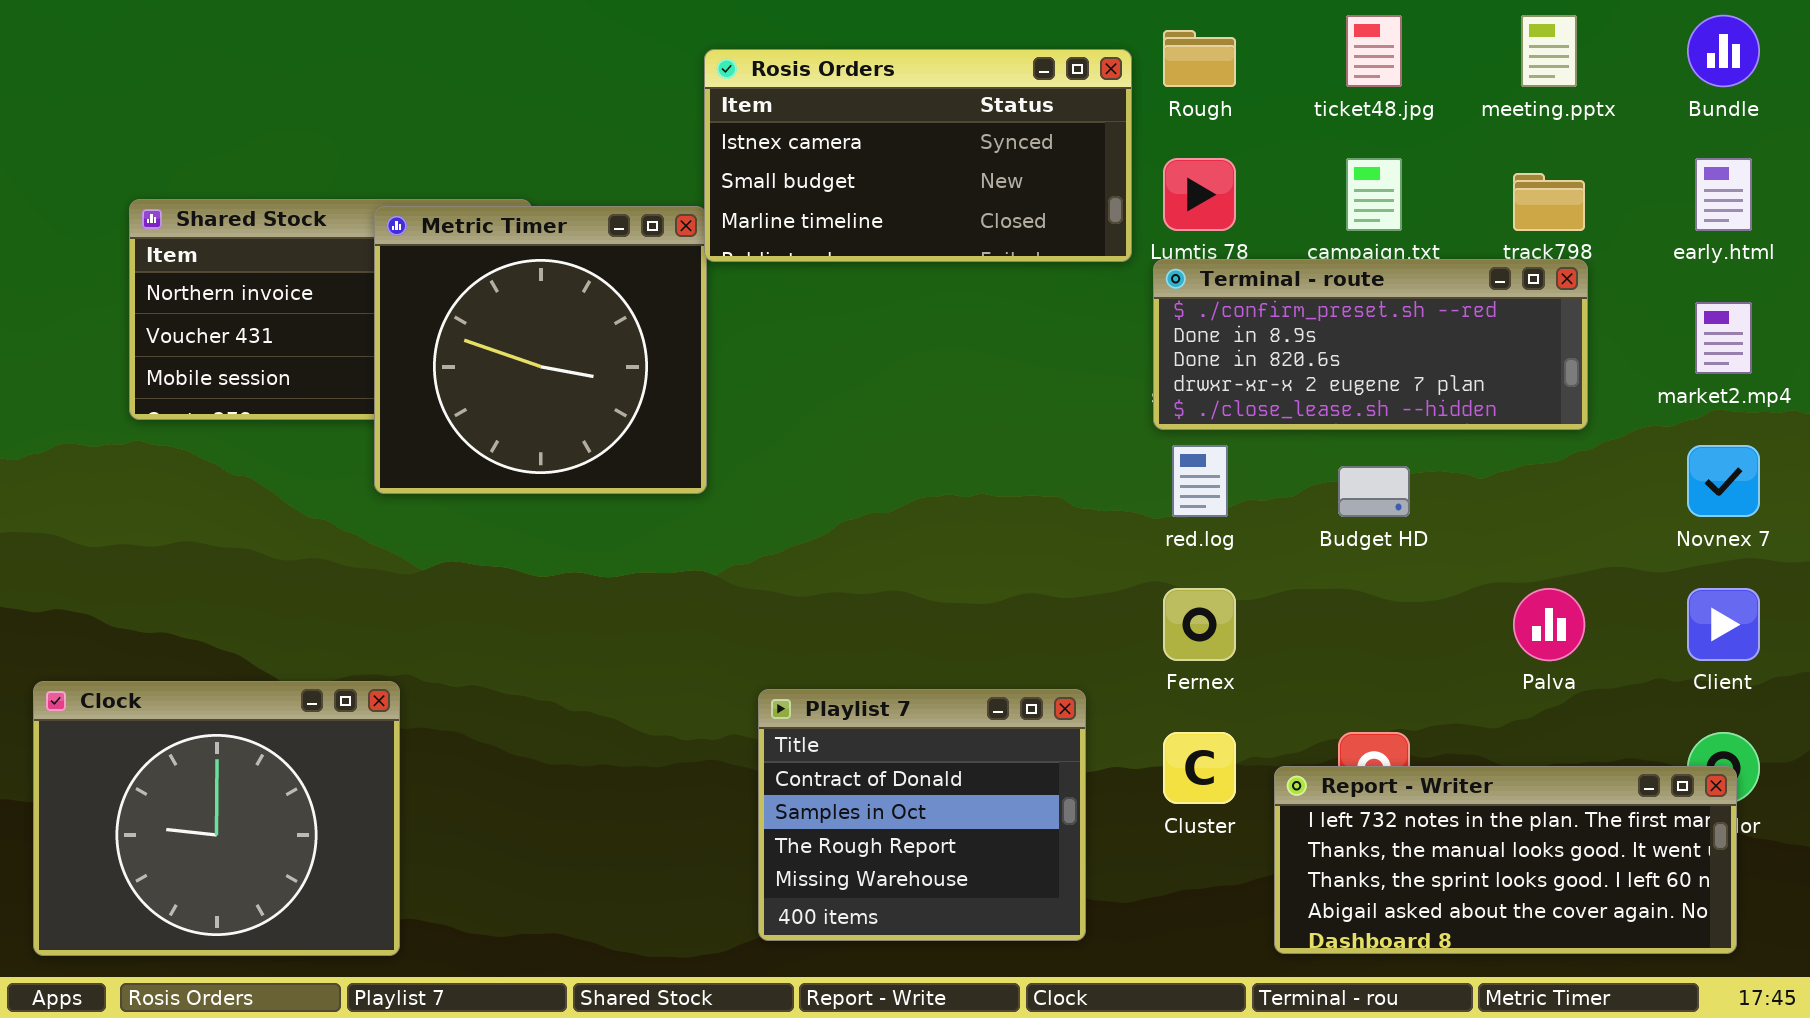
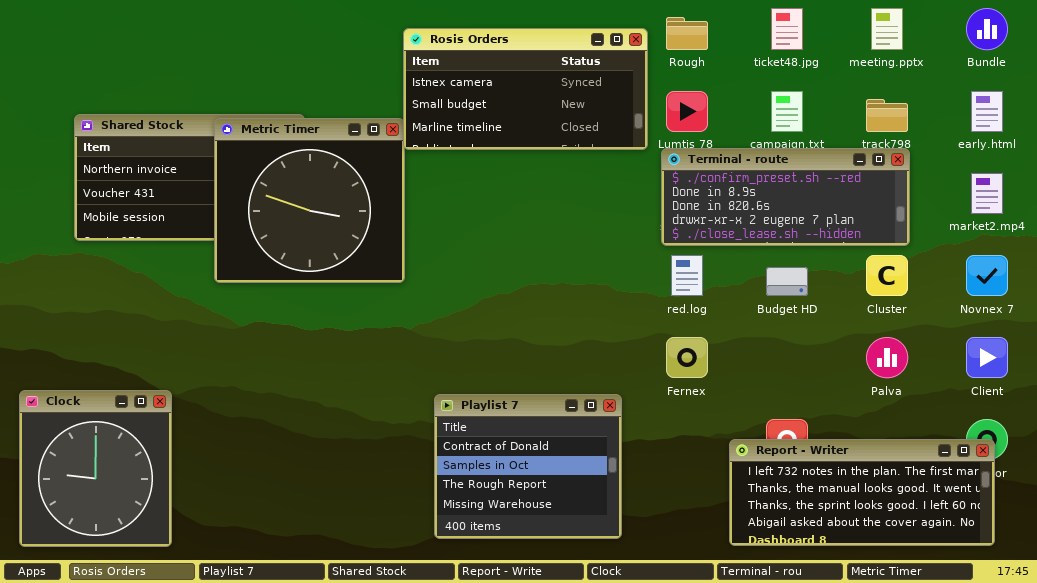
Clock: [33,681,400,956] -> [19,390,172,547], resized
Cluster: [1163,732,1236,804] -> [866,255,908,296], moved

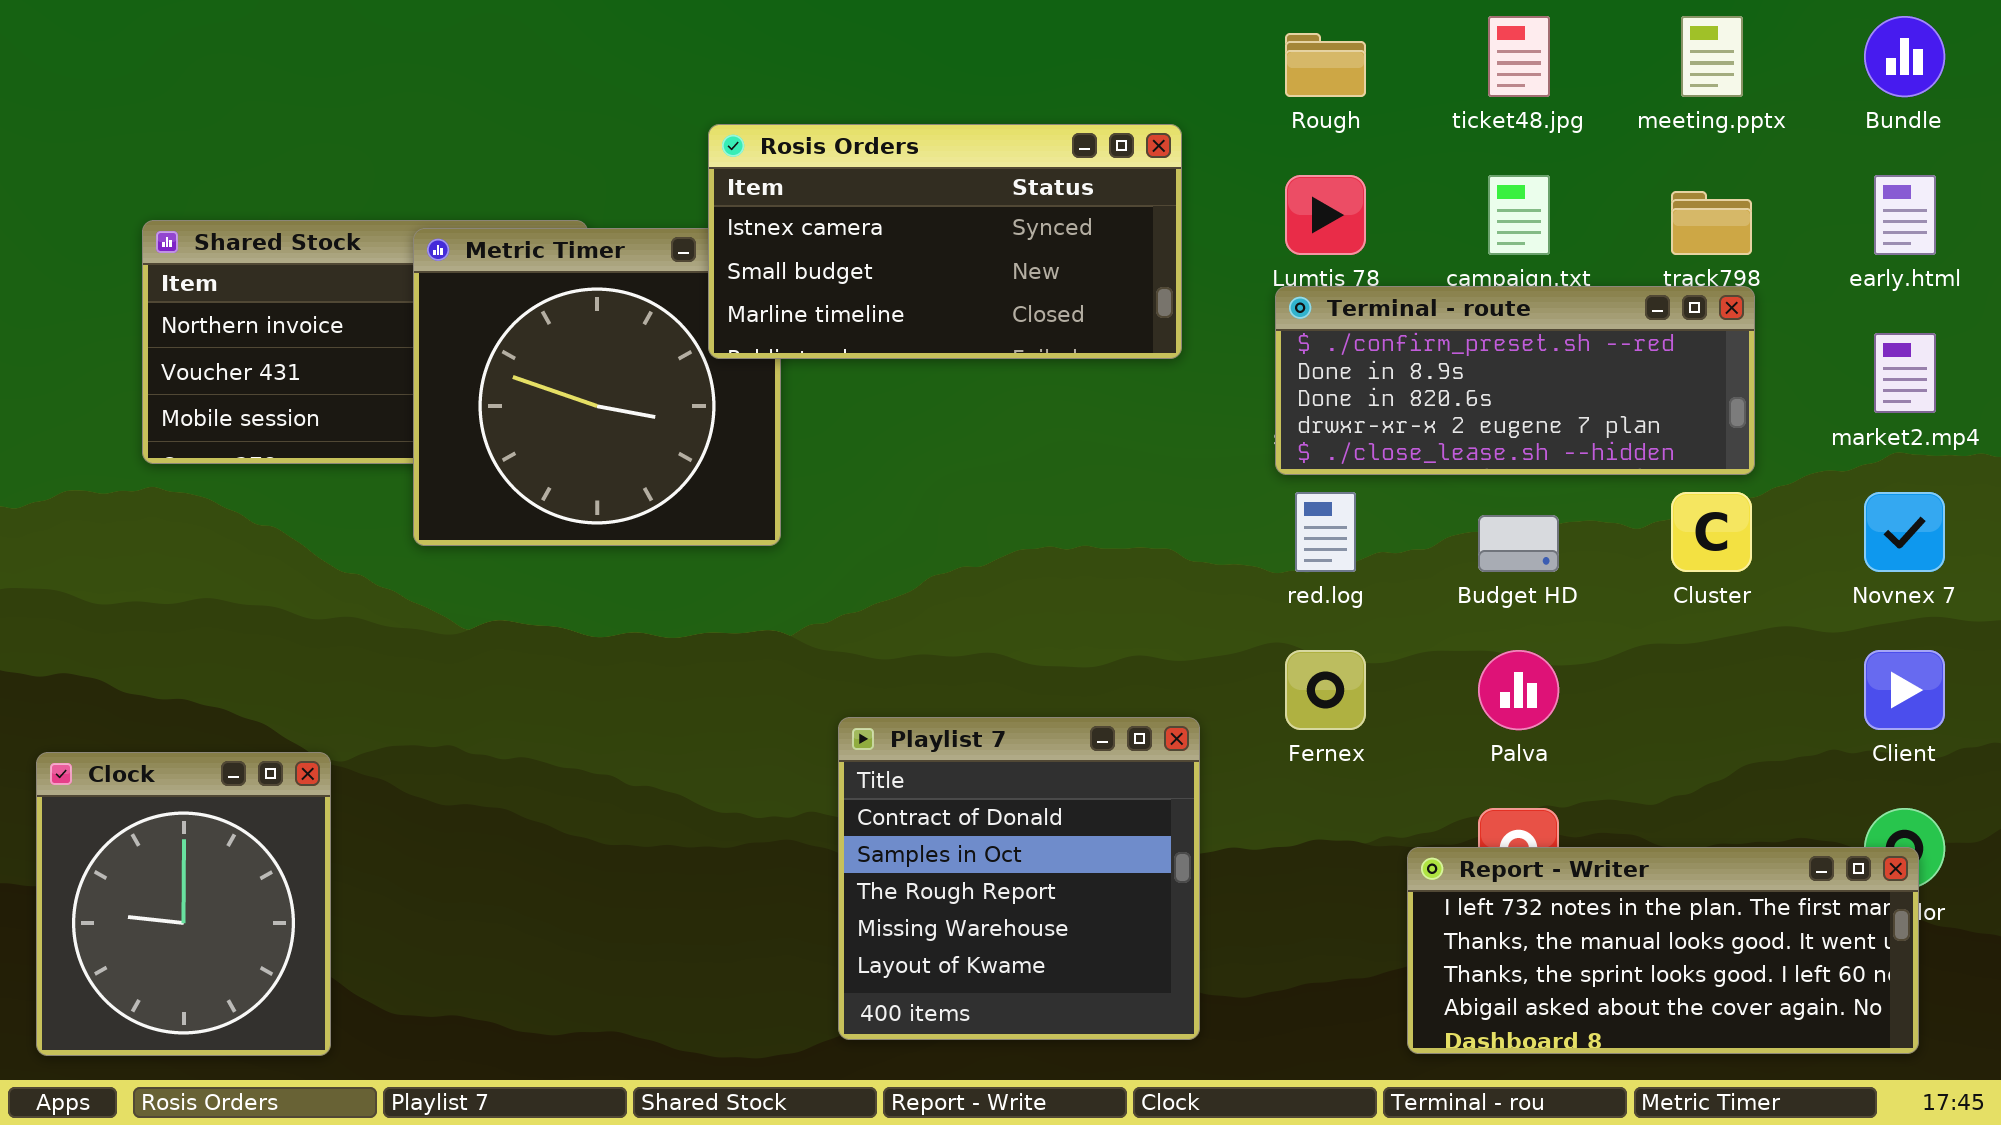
Rosis Orders: [403,28,648,150] -> [708,124,1182,359], moved
Palva: [866,337,908,378] -> [1478,650,1559,730], moved
Playlist 7: [434,394,622,539] -> [838,717,1200,1040], resized

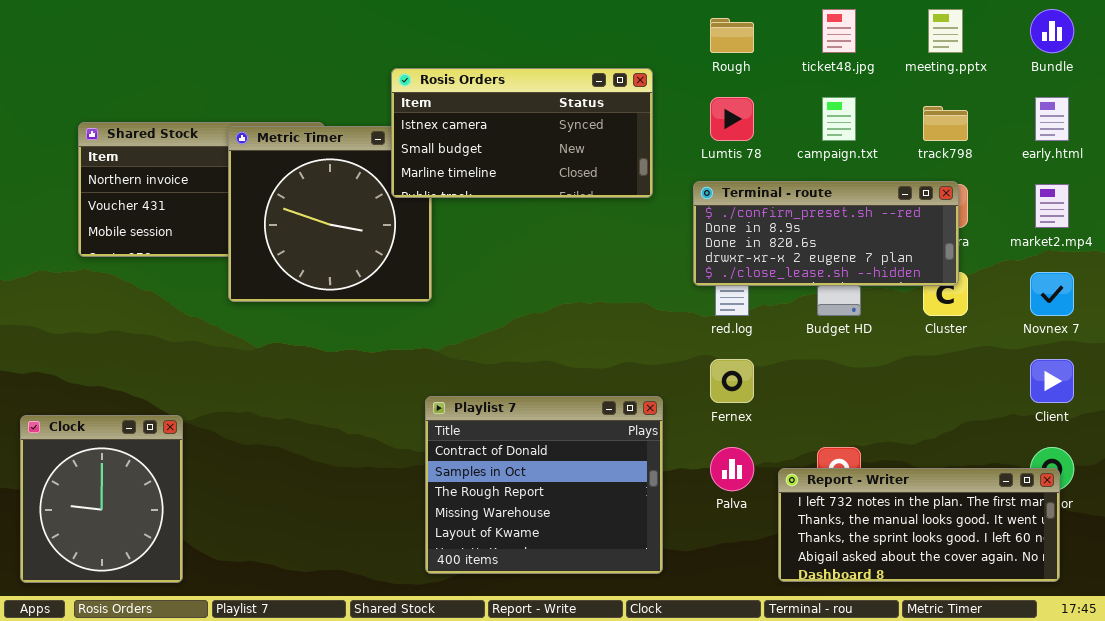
Terminal - route: [1275,286,1755,475] -> [693,181,959,286], moved
Palva: [1478,650,1559,730] -> [710,447,754,491], moved
Playlist 7: [838,717,1200,1040] -> [425,396,663,574], resized

